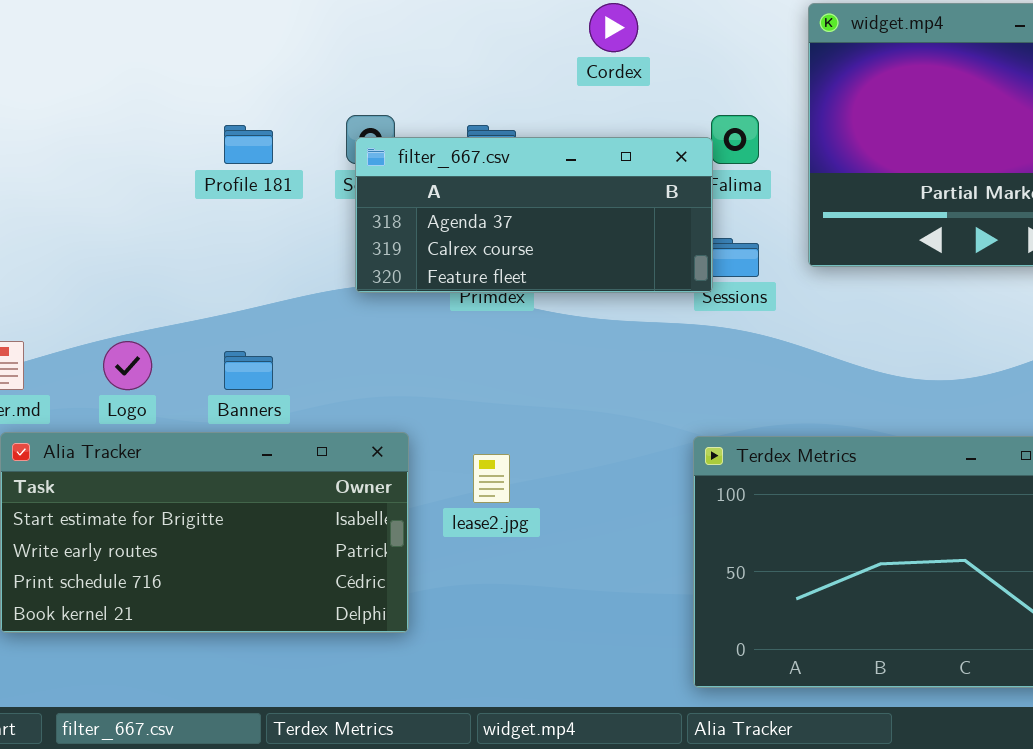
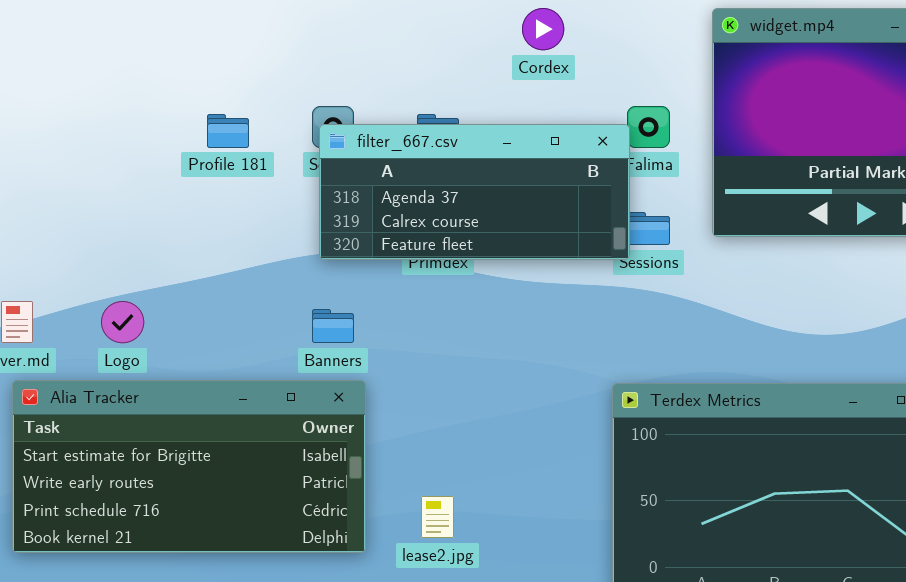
Banners: [224,351,273,390] -> [312,309,354,343], moved
lease2.jpg: [473,454,510,503] -> [421,496,454,538], moved

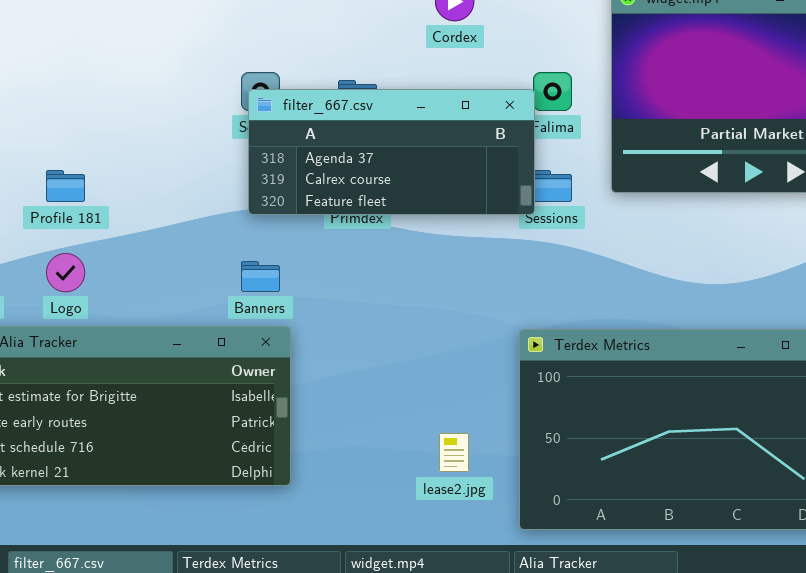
Profile 181: [207,114,249,148] -> [46,170,85,202], moved
lease2.jpg: [421,496,454,538] -> [439,433,469,472], moved

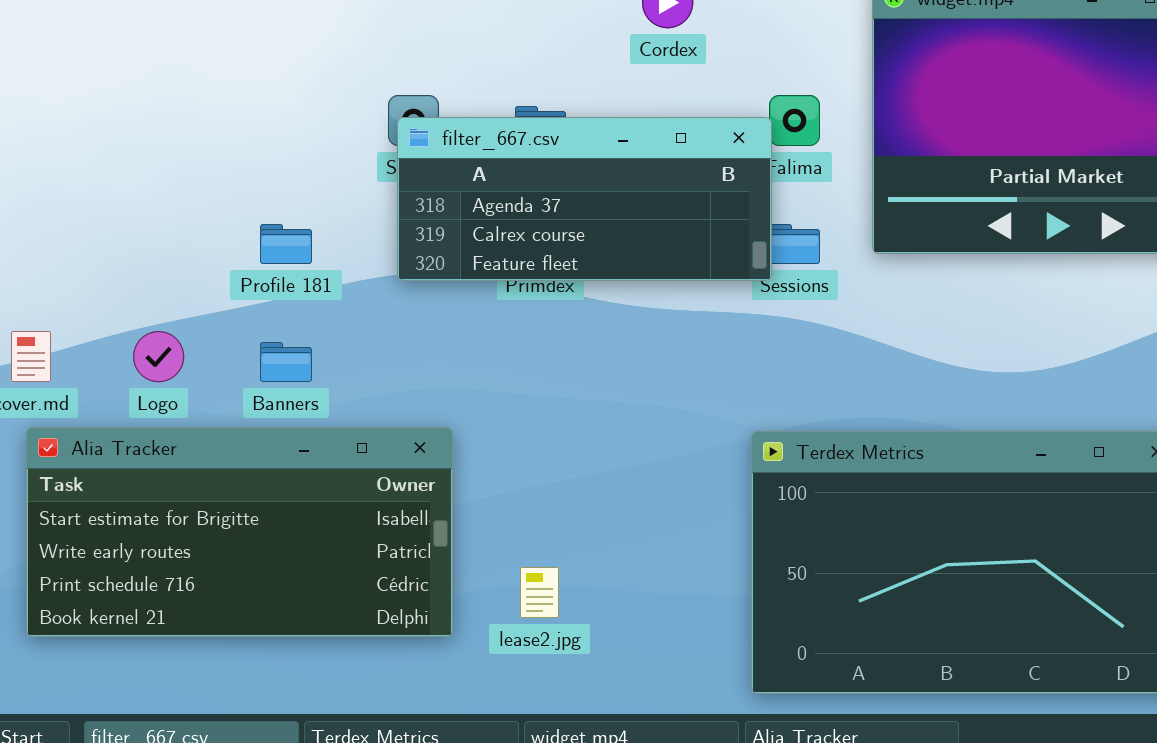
Profile 181: [46,170,85,202] -> [260,224,312,264], moved
Banners: [241,261,280,292] -> [260,342,312,382], moved
lease2.jpg: [439,433,469,472] -> [520,567,559,618], moved

